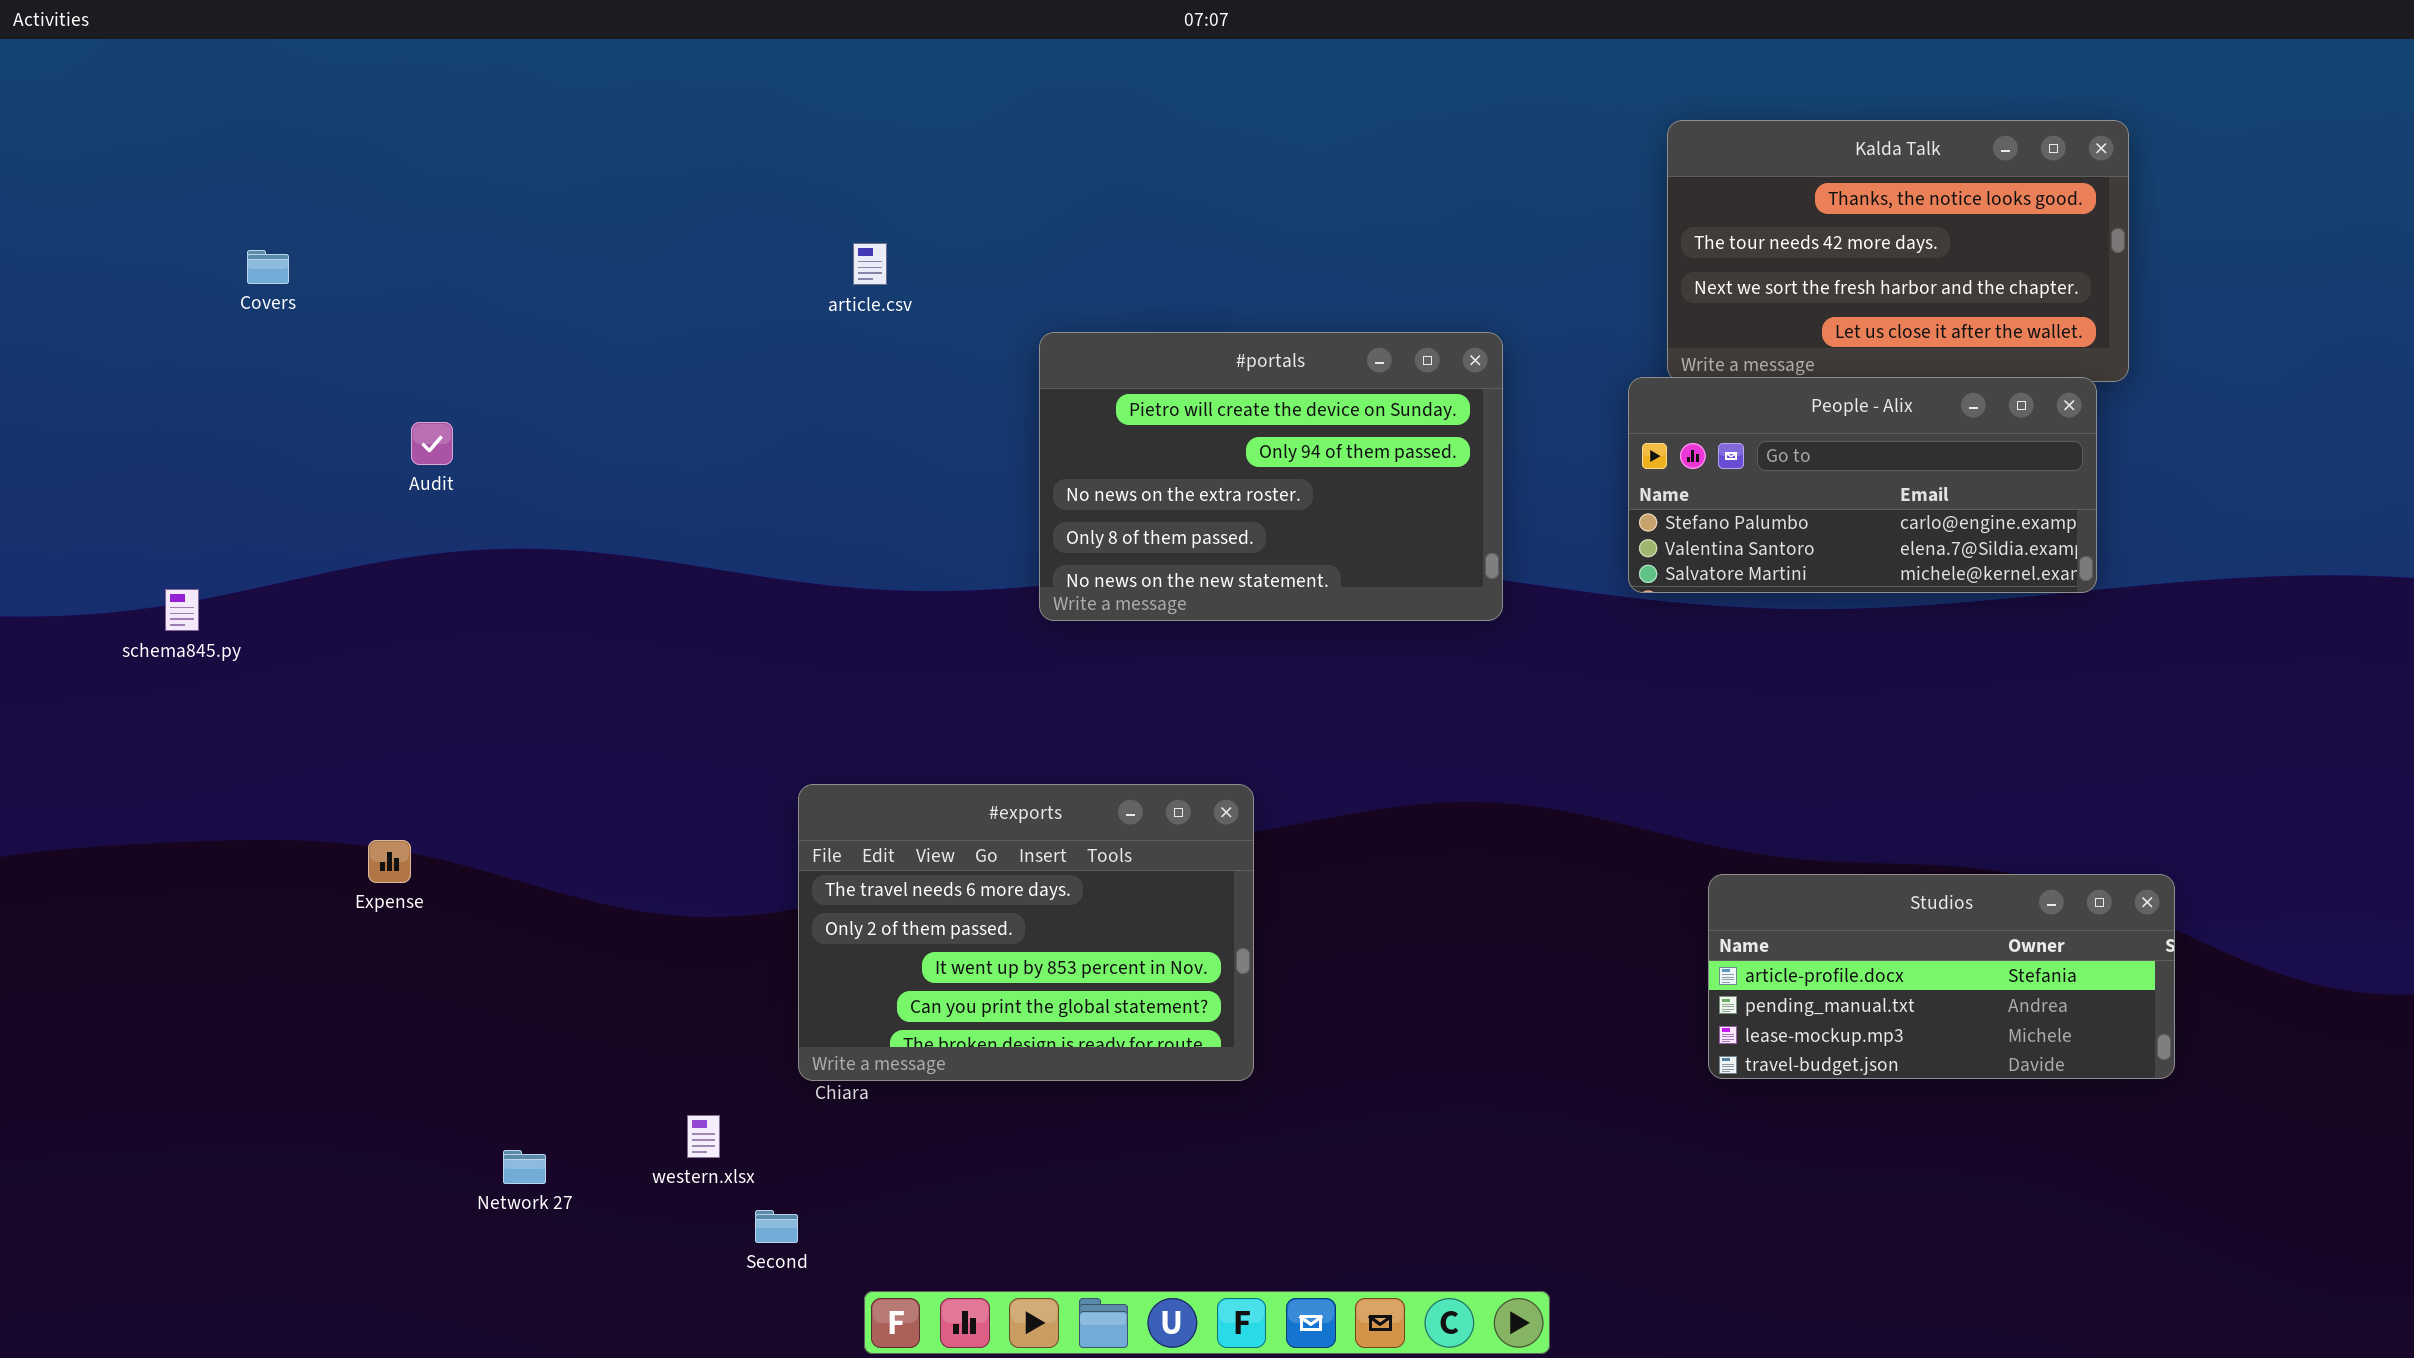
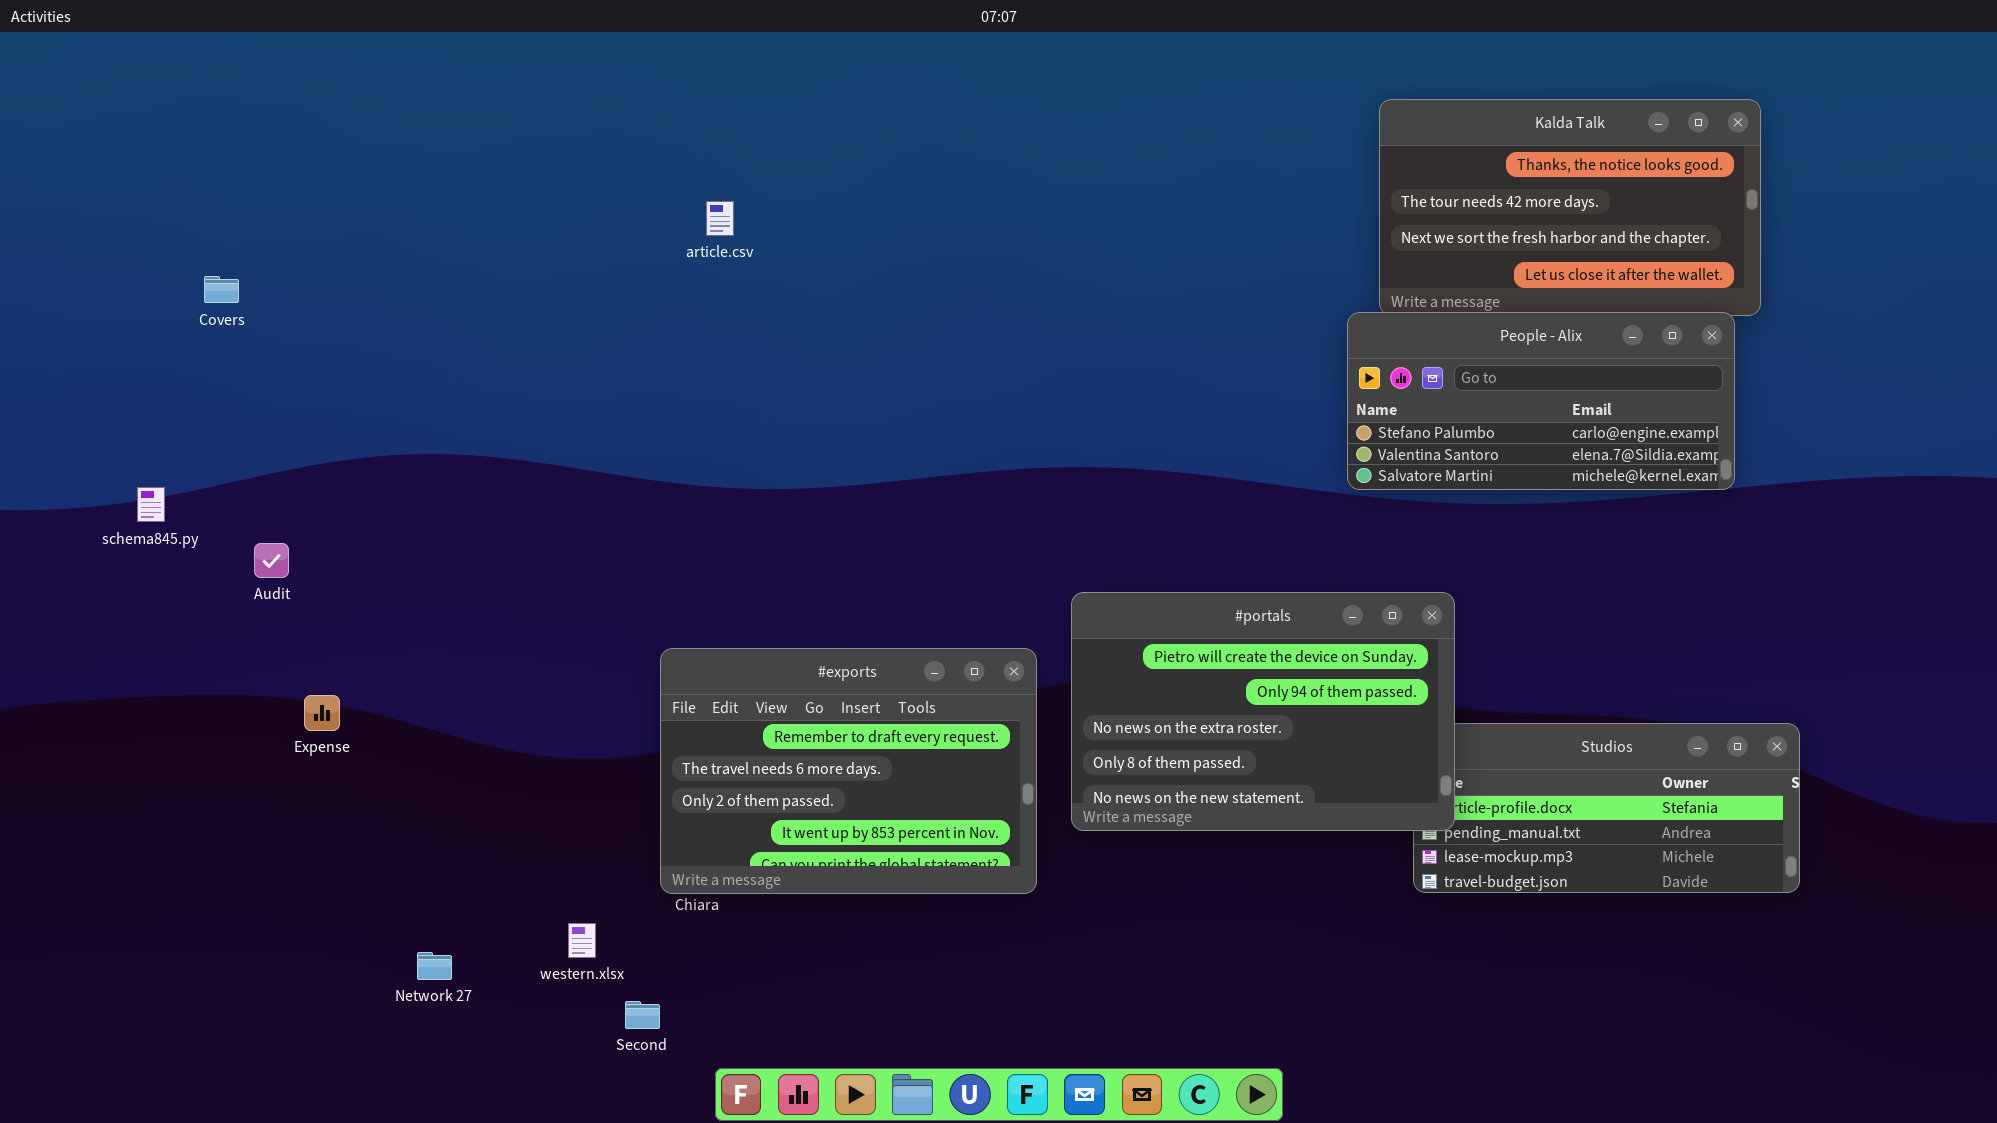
Covers: [247,250,289,284] -> [204,276,239,303], moved
#portals: [1039,332,1503,621] -> [1071,592,1455,831], moved
Audit: [411,422,453,465] -> [254,543,289,578], moved
#exports: [798,784,1254,1081] -> [660,648,1037,894], scrolled up 1 row

